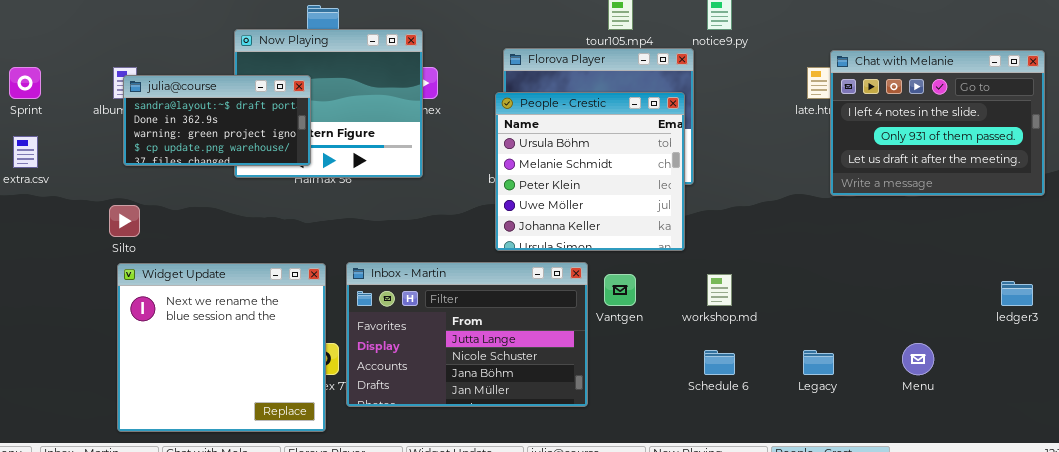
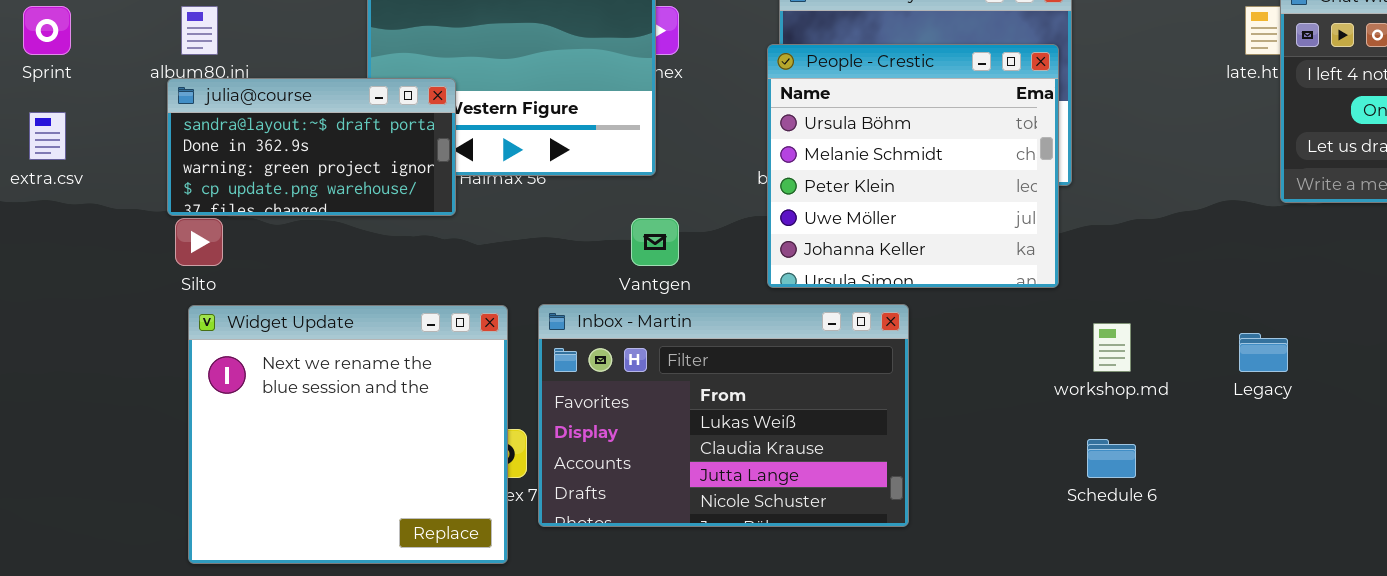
julia@course: [123,75,311,166] -> [167,78,456,216], moved
Inbox - Martin: [346,262,588,407] -> [538,304,909,527], scrolled up 2 rows
Vantgen: [604,274,636,306] -> [631,218,679,266], moved
Legacy: [803,350,834,375] -> [1239,333,1288,372], moved

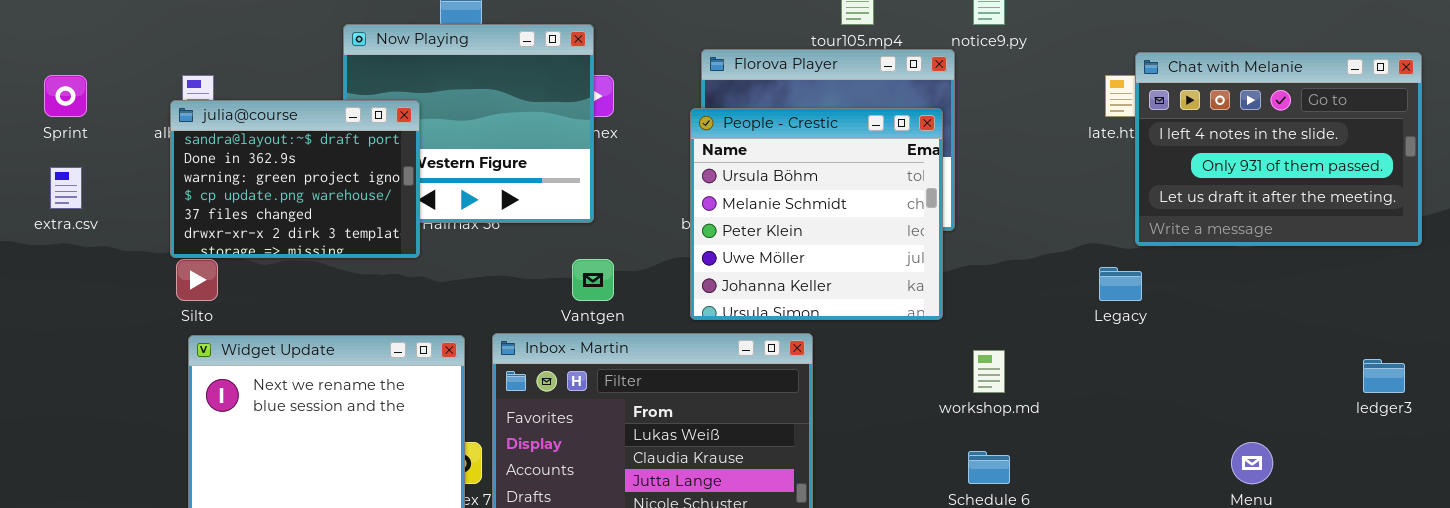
julia@course: [167,78,456,216] -> [170,100,420,258], resized
Legacy: [1239,333,1288,372] -> [1099,267,1142,301], moved

